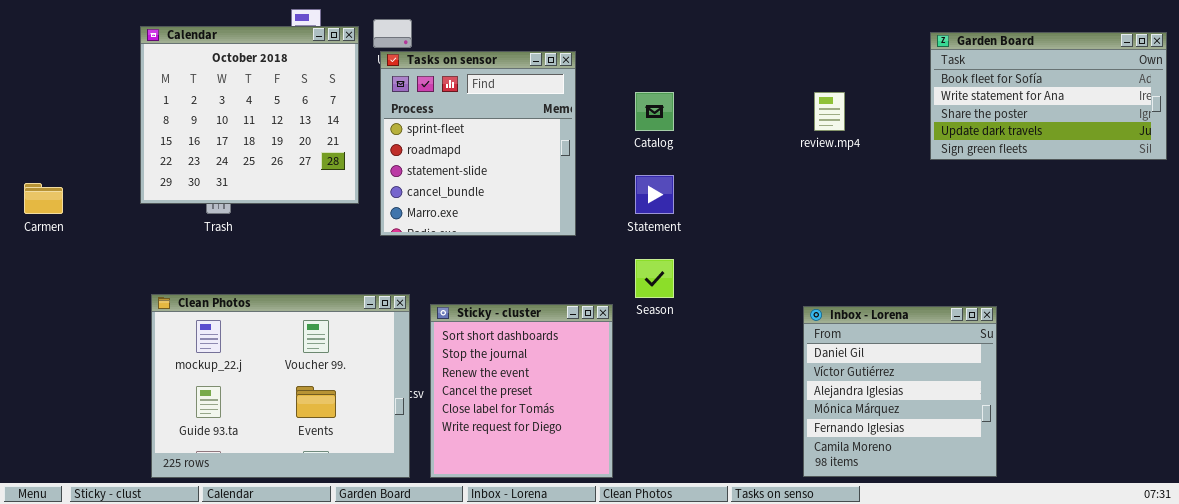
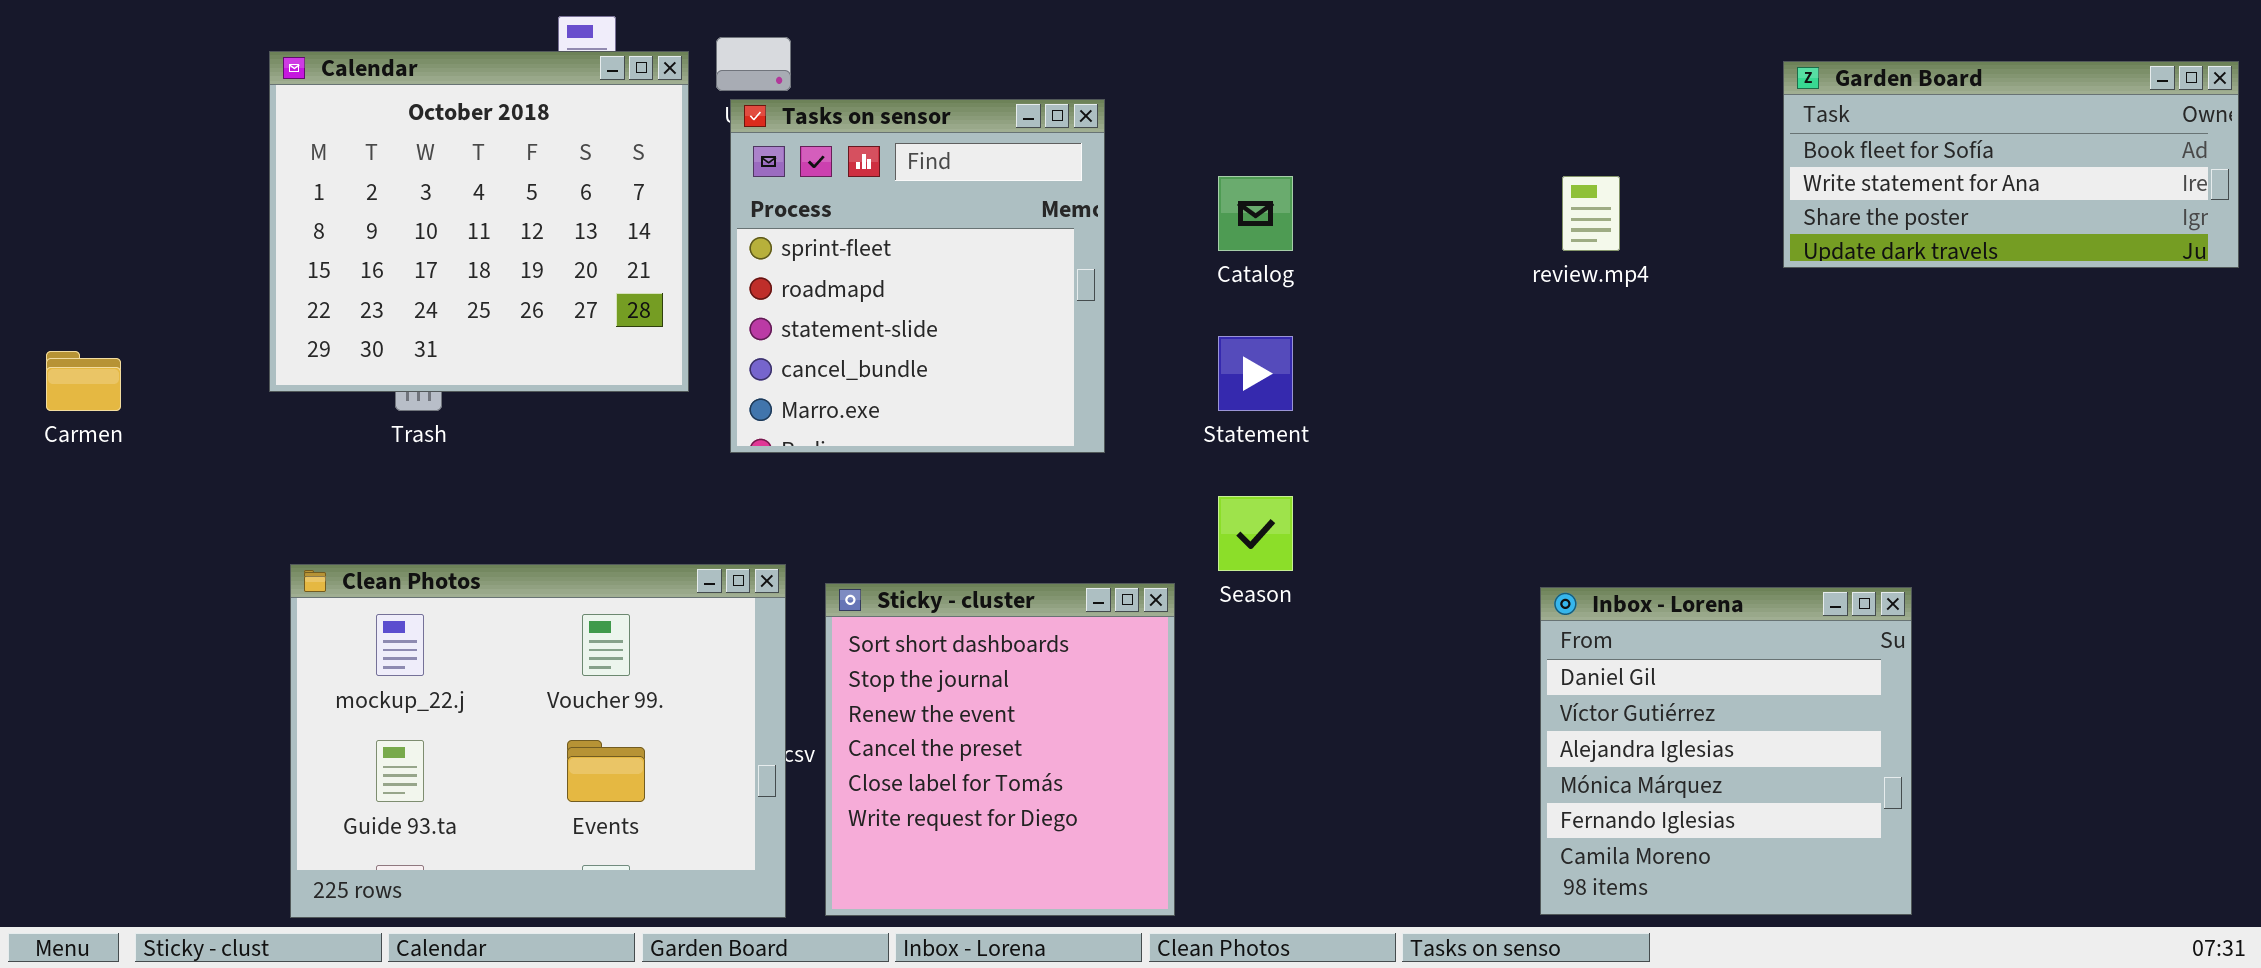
Garden Board: [930,32,1167,160] -> [1783,61,2239,268], resized

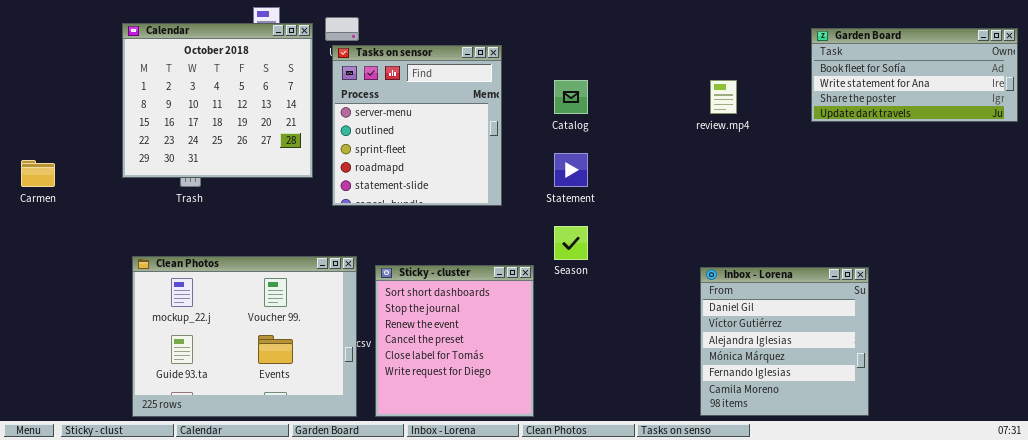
Tasks on sensor: [730,99,1105,453] -> [332,45,502,206], scrolled up 2 rows

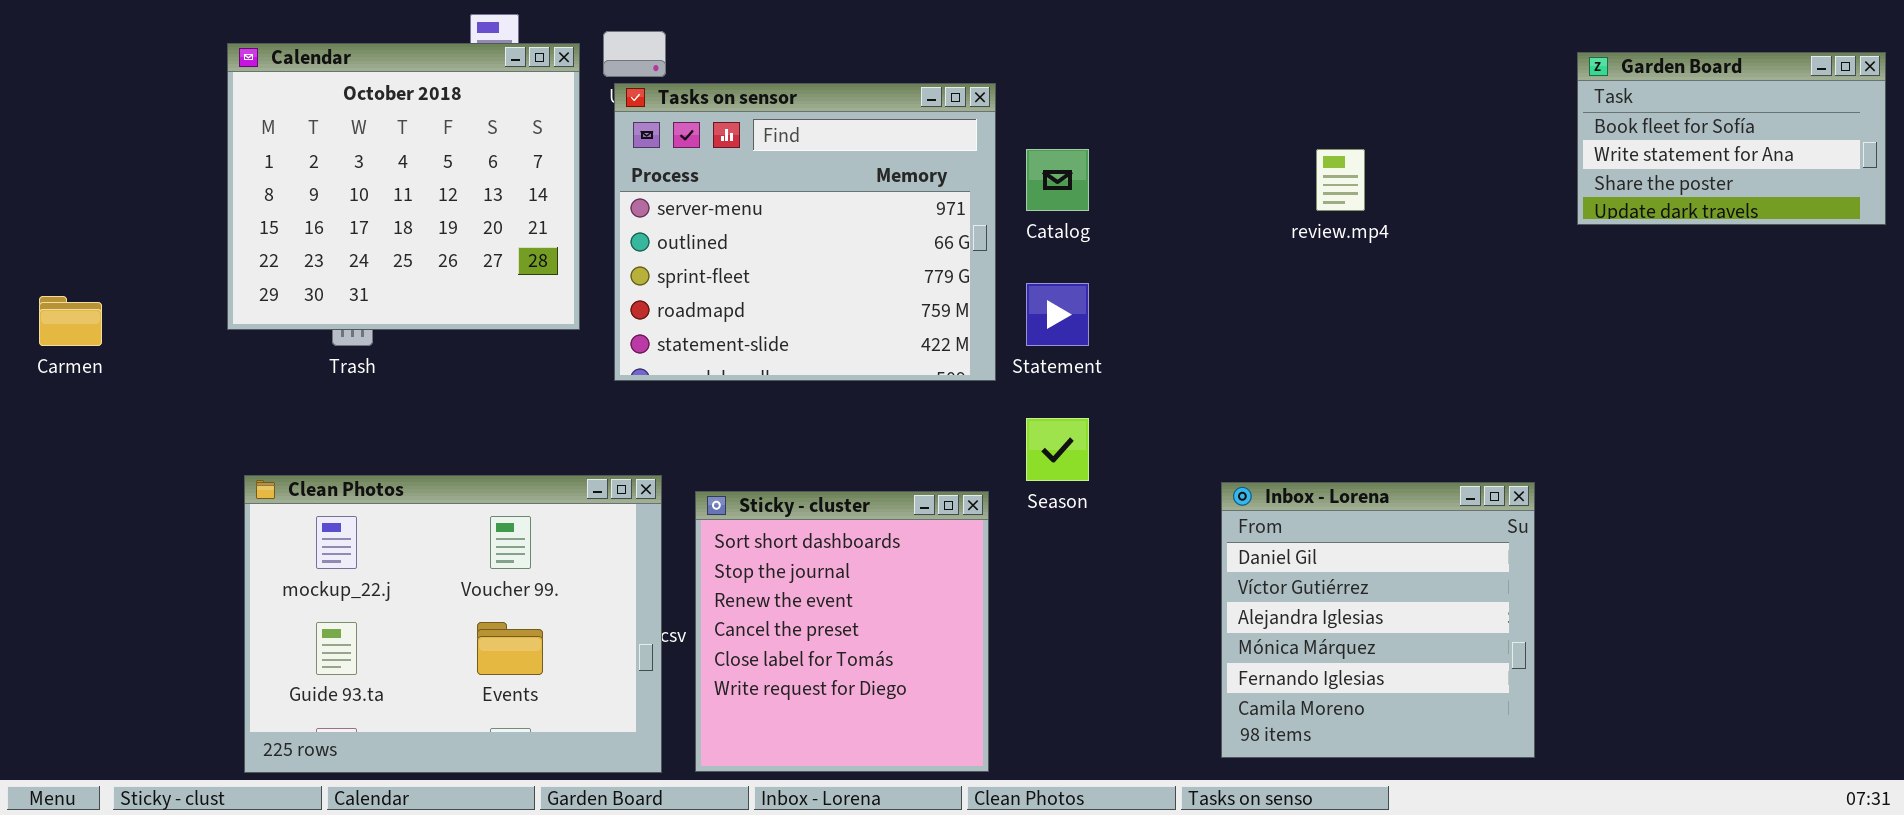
Garden Board: [811,28,1018,122] -> [1577,52,1886,225], resized
Tasks on sensor: [332,45,502,206] -> [614,83,996,381], resized
Inbox - Lorena: [700,267,869,416] -> [1221,482,1535,758], moved

